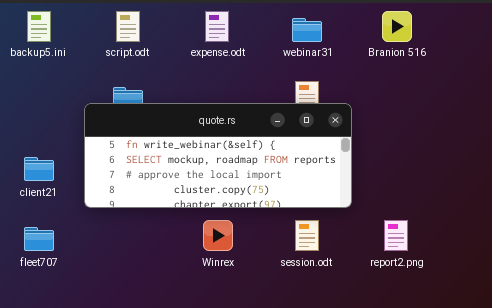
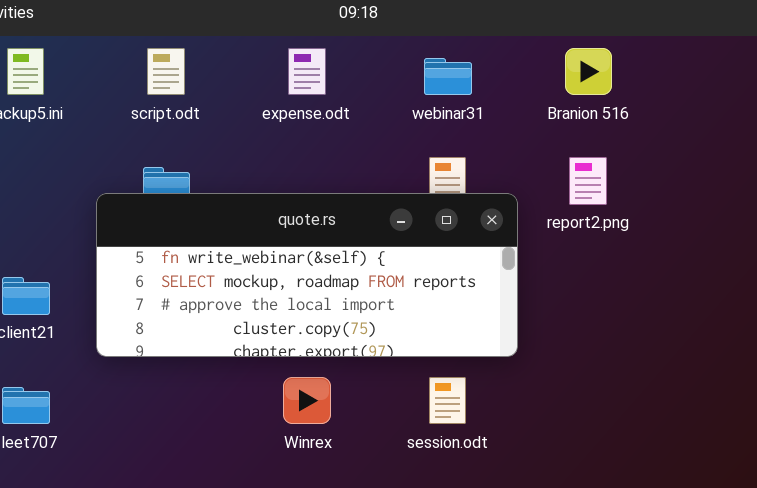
report2.png: [384,220,408,251] -> [569,157,607,205], moved

